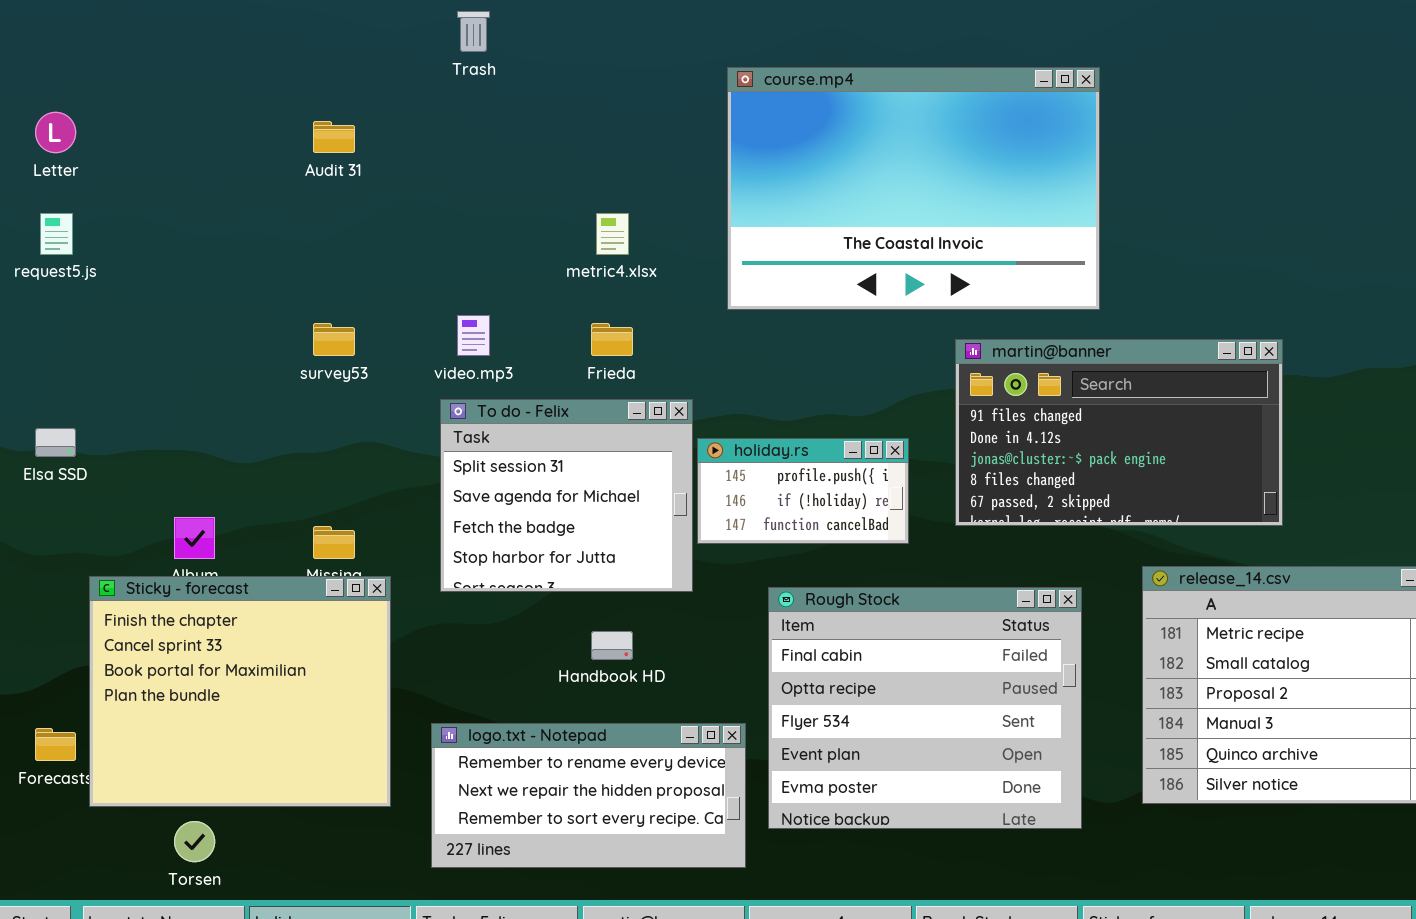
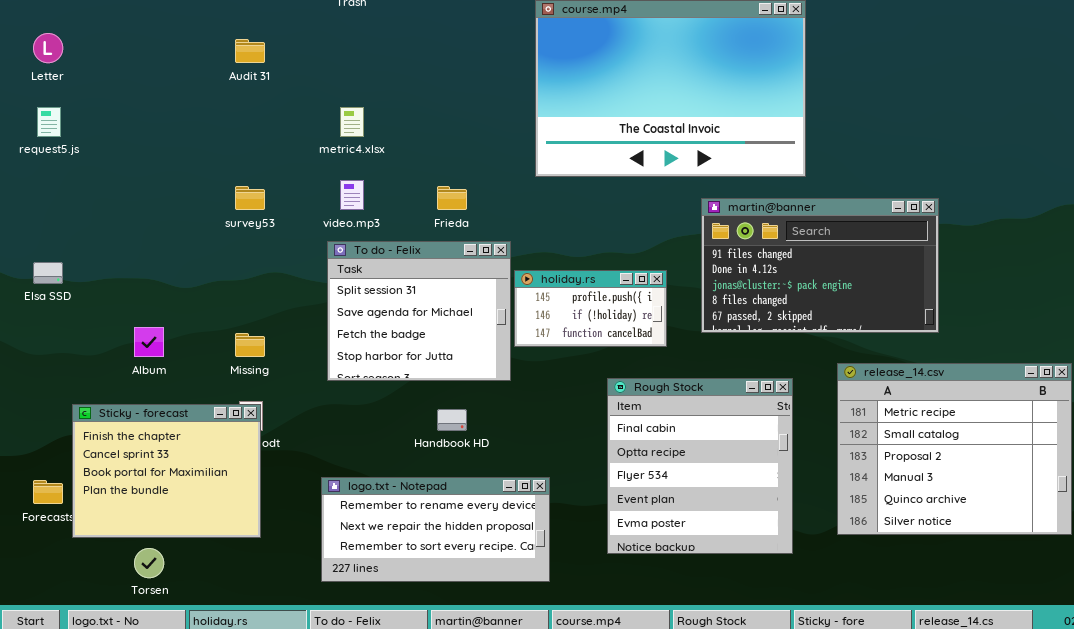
metric4.xlsx: [596,213,629,255] -> [340,107,364,137], moved
Sticky - forecast: [89,576,391,807] -> [72,404,261,538], resized
Rough Stock: [768,587,1082,829] -> [607,378,793,554], resized

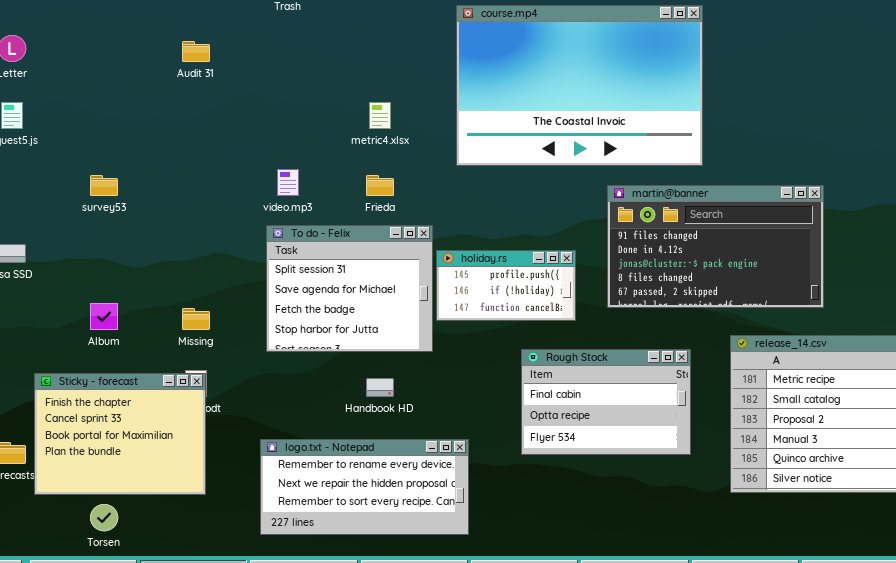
metric4.xlsx: [340,107,364,137] -> [369,102,391,129], moved
survey53: [235,186,265,210] -> [90,175,118,196], moved
Rough Stock: [607,378,793,554] -> [521,349,691,455], resized

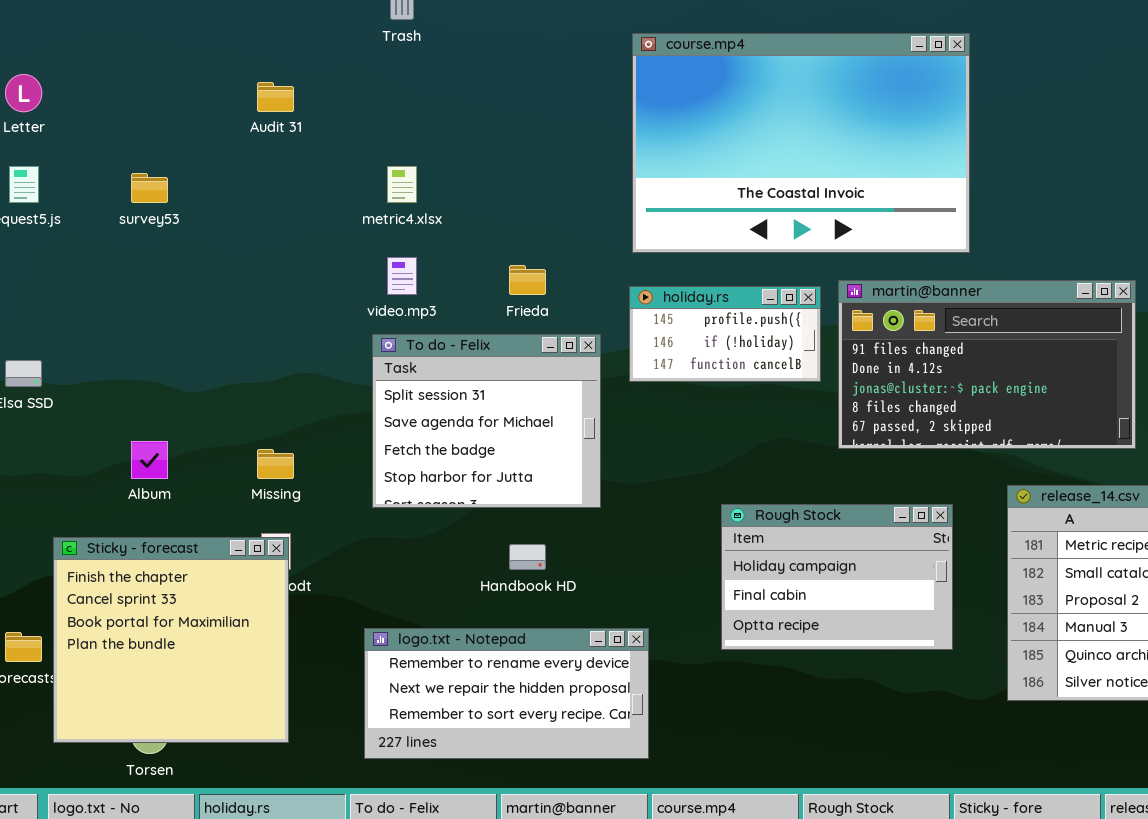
metric4.xlsx: [369,102,391,129] -> [387,166,417,203], moved
survey53: [90,175,118,196] -> [131,173,168,203], moved
holiday.rs: [436,250,576,321] -> [629,286,821,382], moved
Rough Stock: [521,349,691,455] -> [721,504,953,650], scrolled up 1 row
Sticky - forecast: [34,373,206,495] -> [53,537,289,743], resized

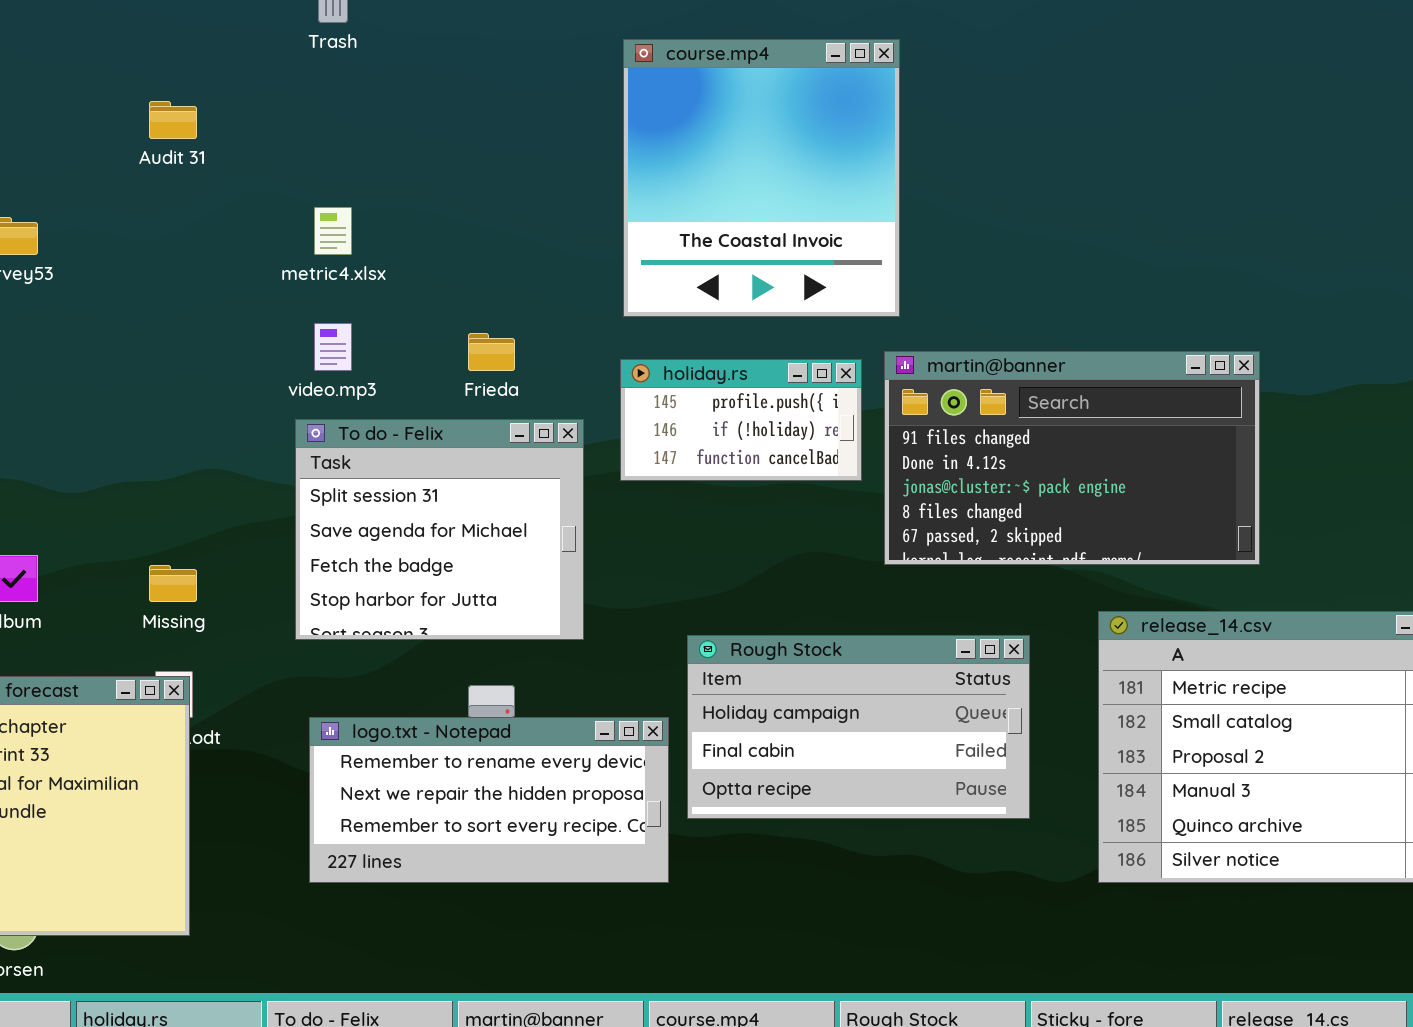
course.mp4: [632,33,970,253] -> [623,39,900,317], resized
Rough Stock: [721,504,953,650] -> [687,635,1030,819], resized
logo.txt - Notepad: [364,628,649,759] -> [309,717,669,883], moved

